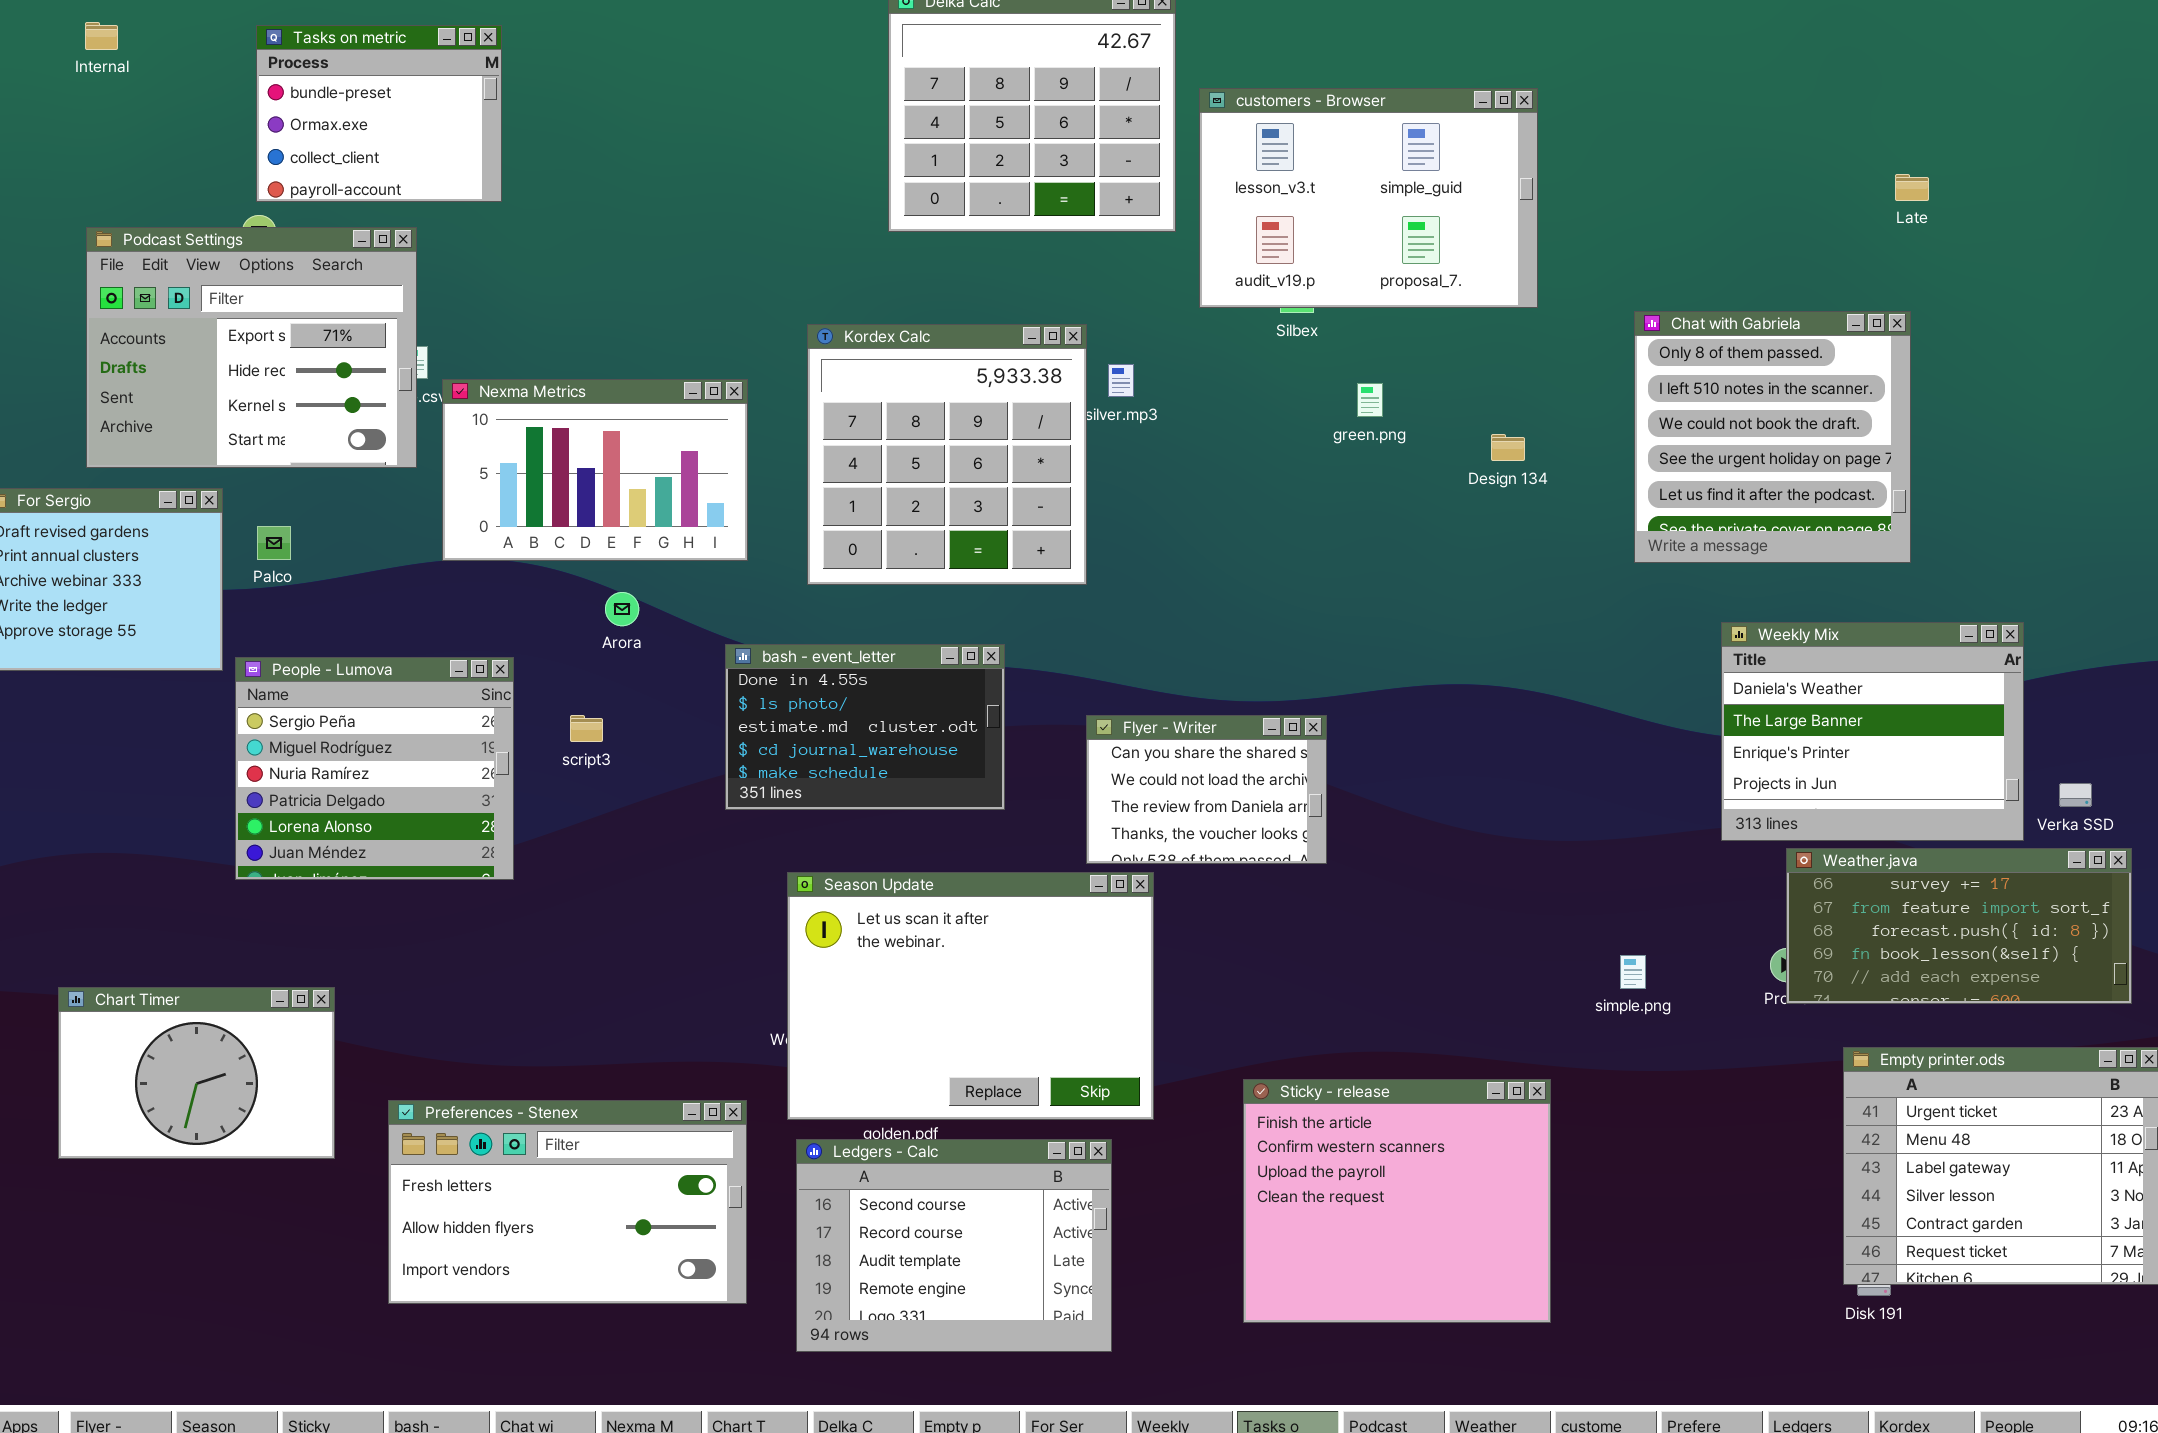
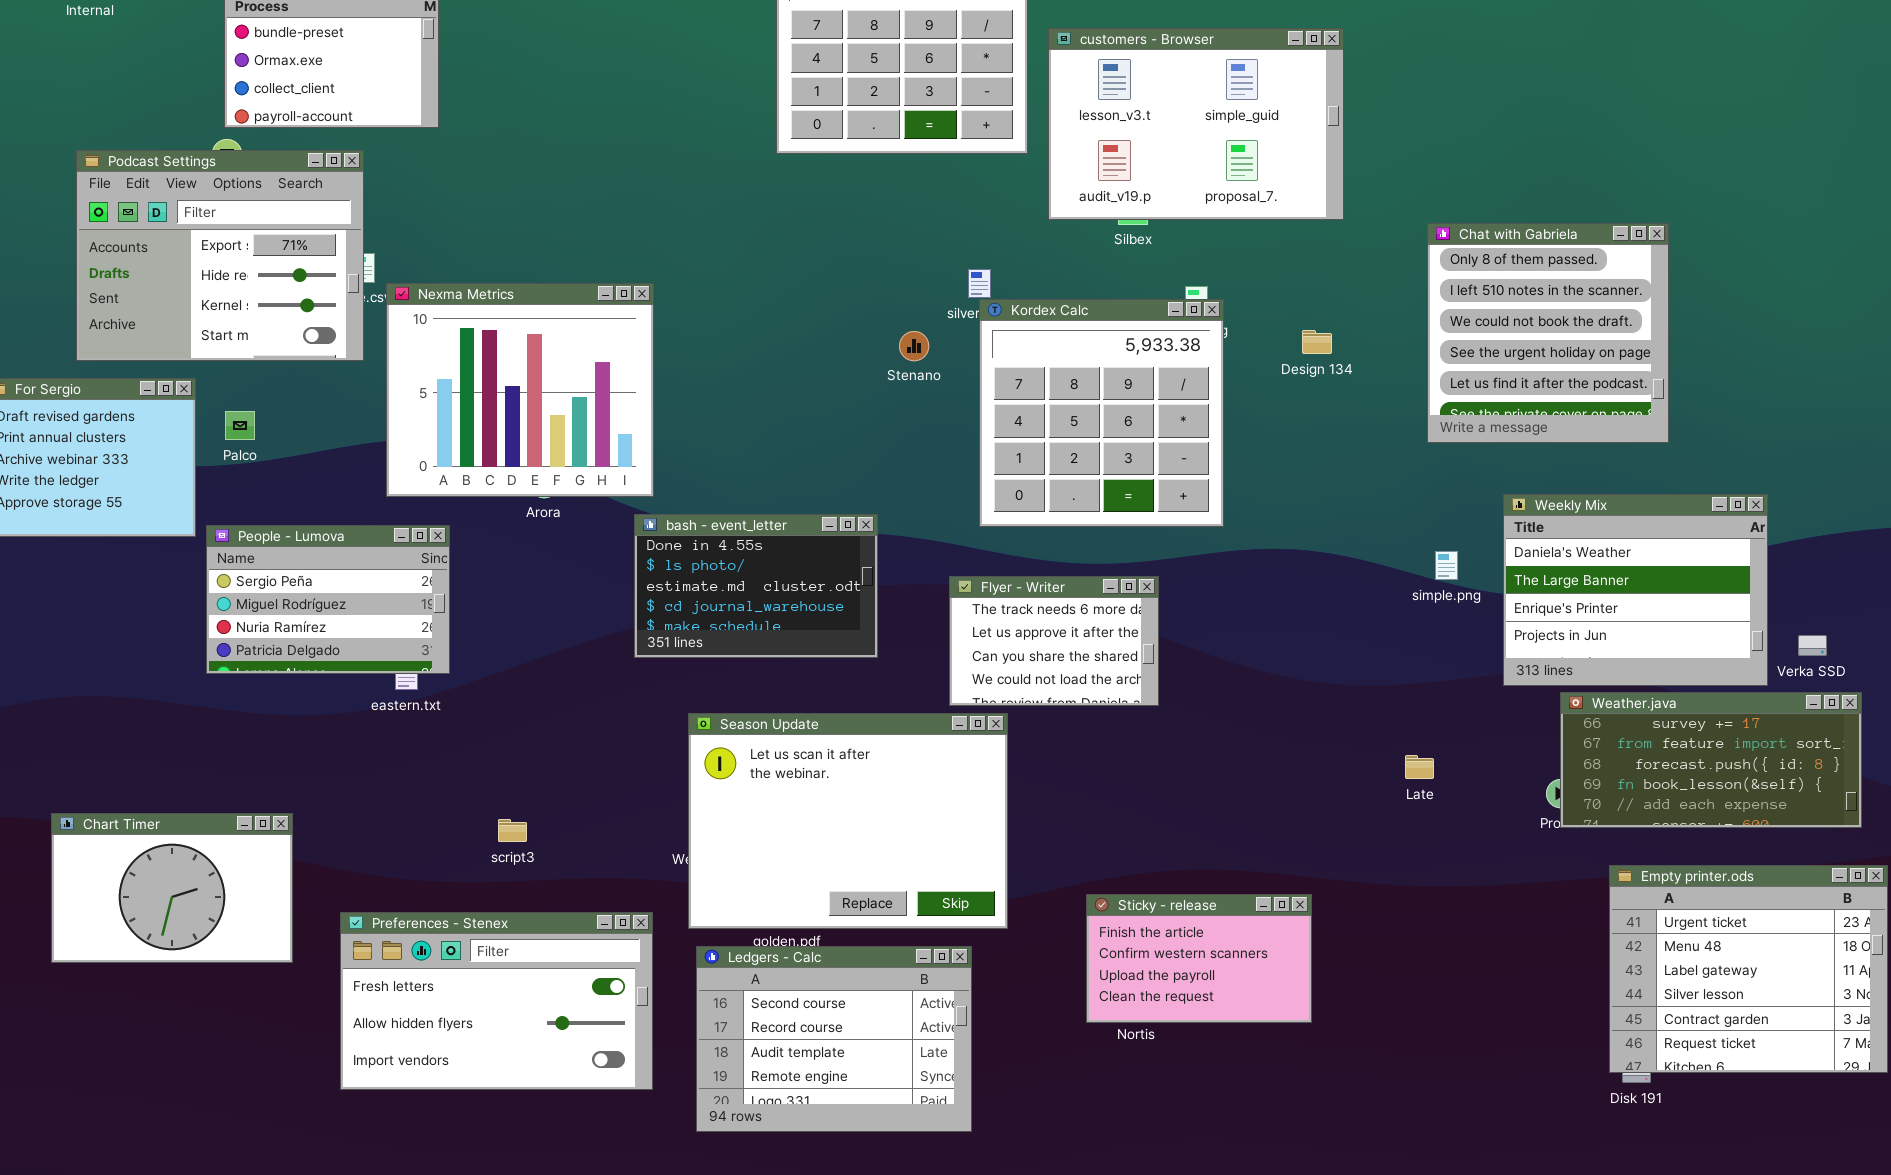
Late: [1895,174,1929,201] -> [1405,755,1434,779], moved
Kordex Calc: [807,324,1087,585] -> [979,299,1224,527], moved
Nexma Metrics: [442,379,748,561] -> [386,283,654,497], resized
People - Lumova: [235,657,514,880] -> [206,525,450,674], resized
script3: [570,715,603,742] -> [498,819,527,842], moved
Flyer - Writer: [1086,715,1327,864] -> [949,576,1159,706], scrolled up 2 rows
simple.png: [1620,955,1646,989] -> [1435,551,1458,580], moved
Sticky - release: [1243,1079,1551,1323] -> [1086,894,1312,1023], resized

